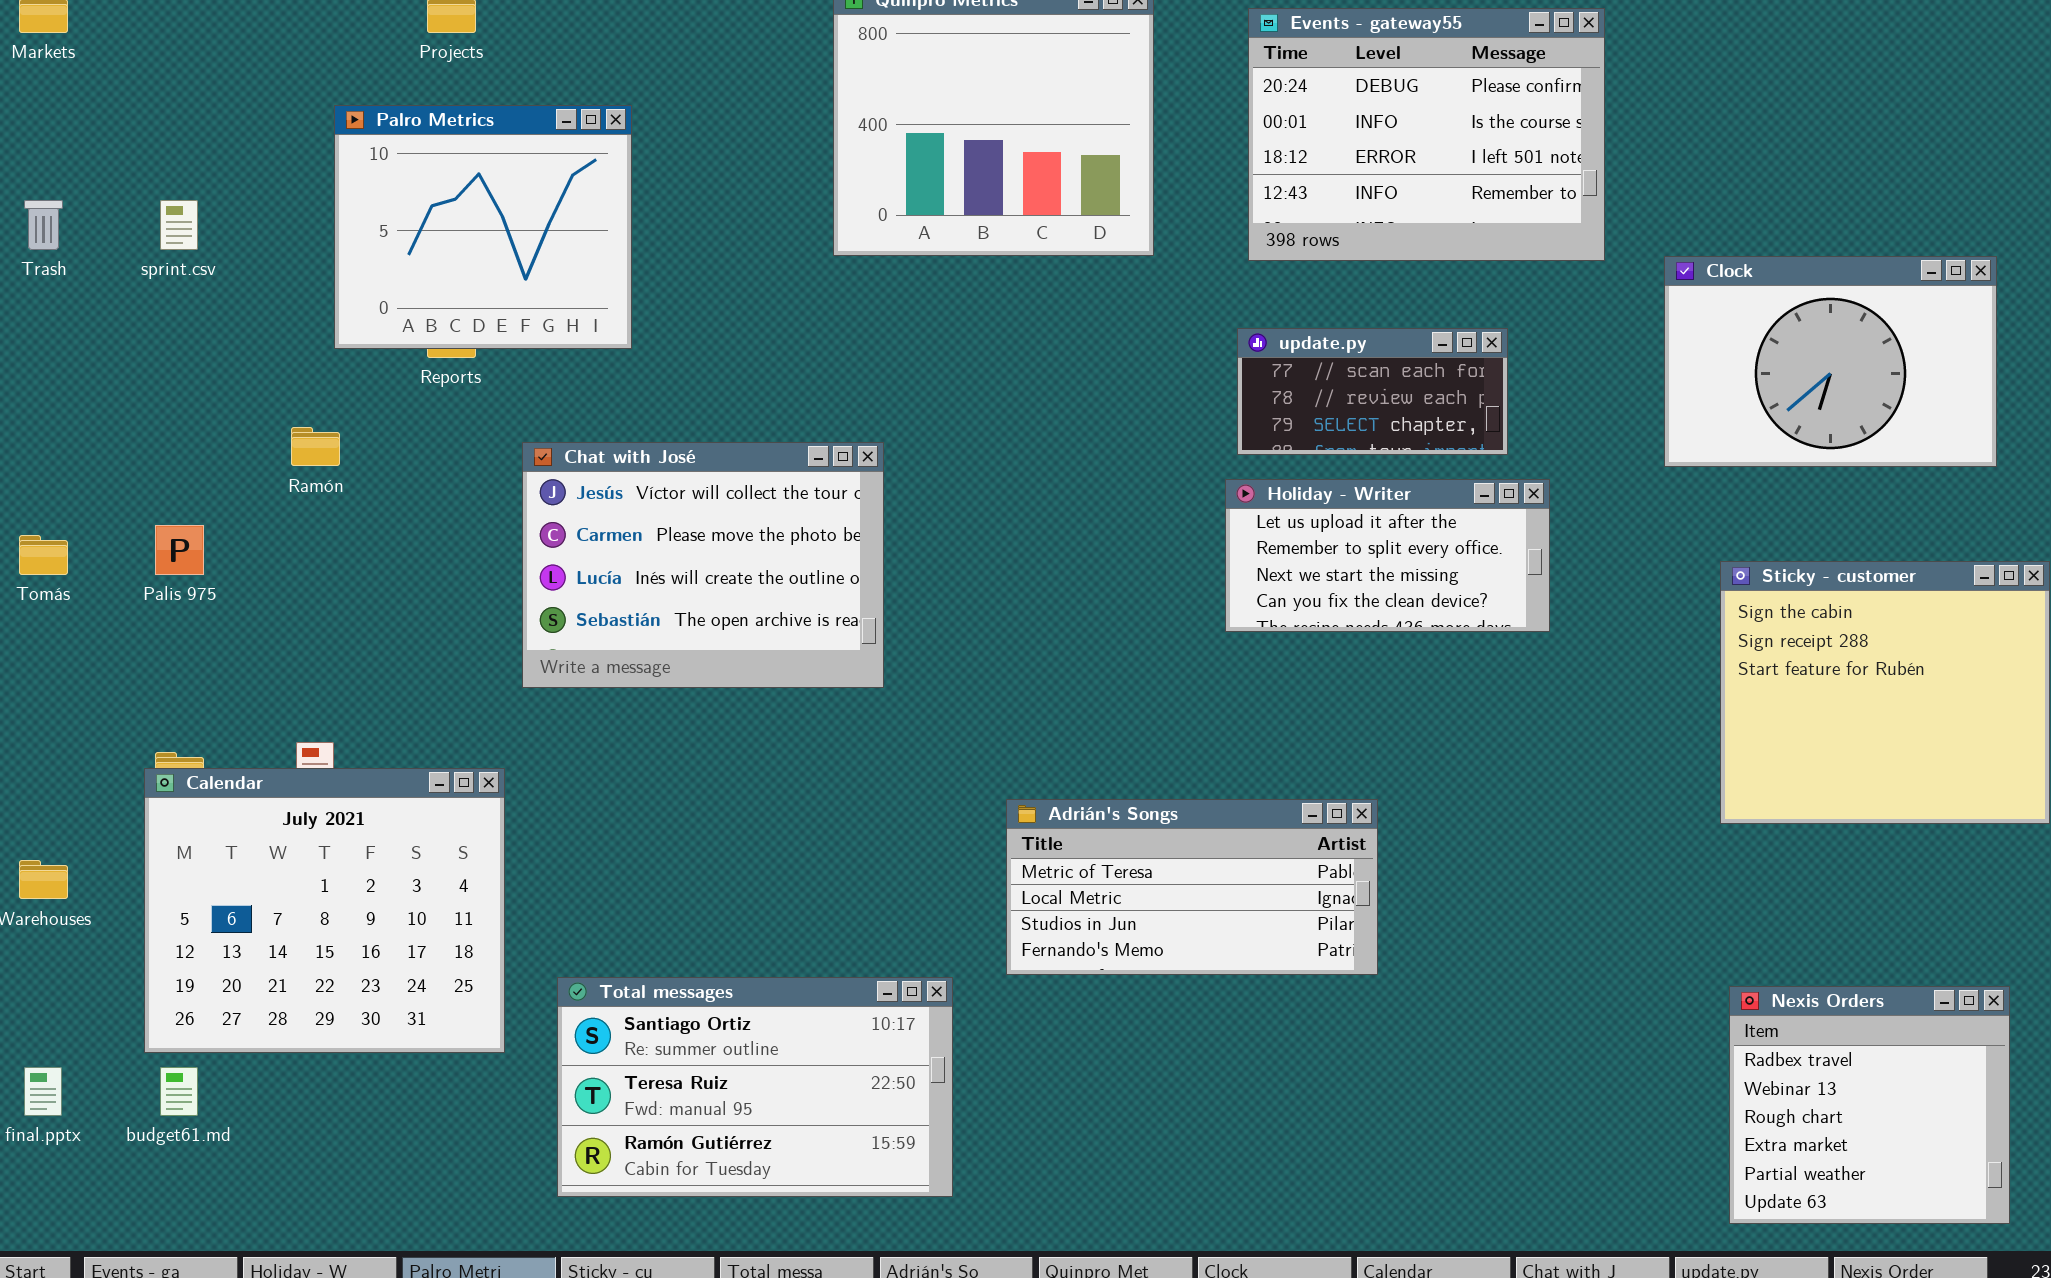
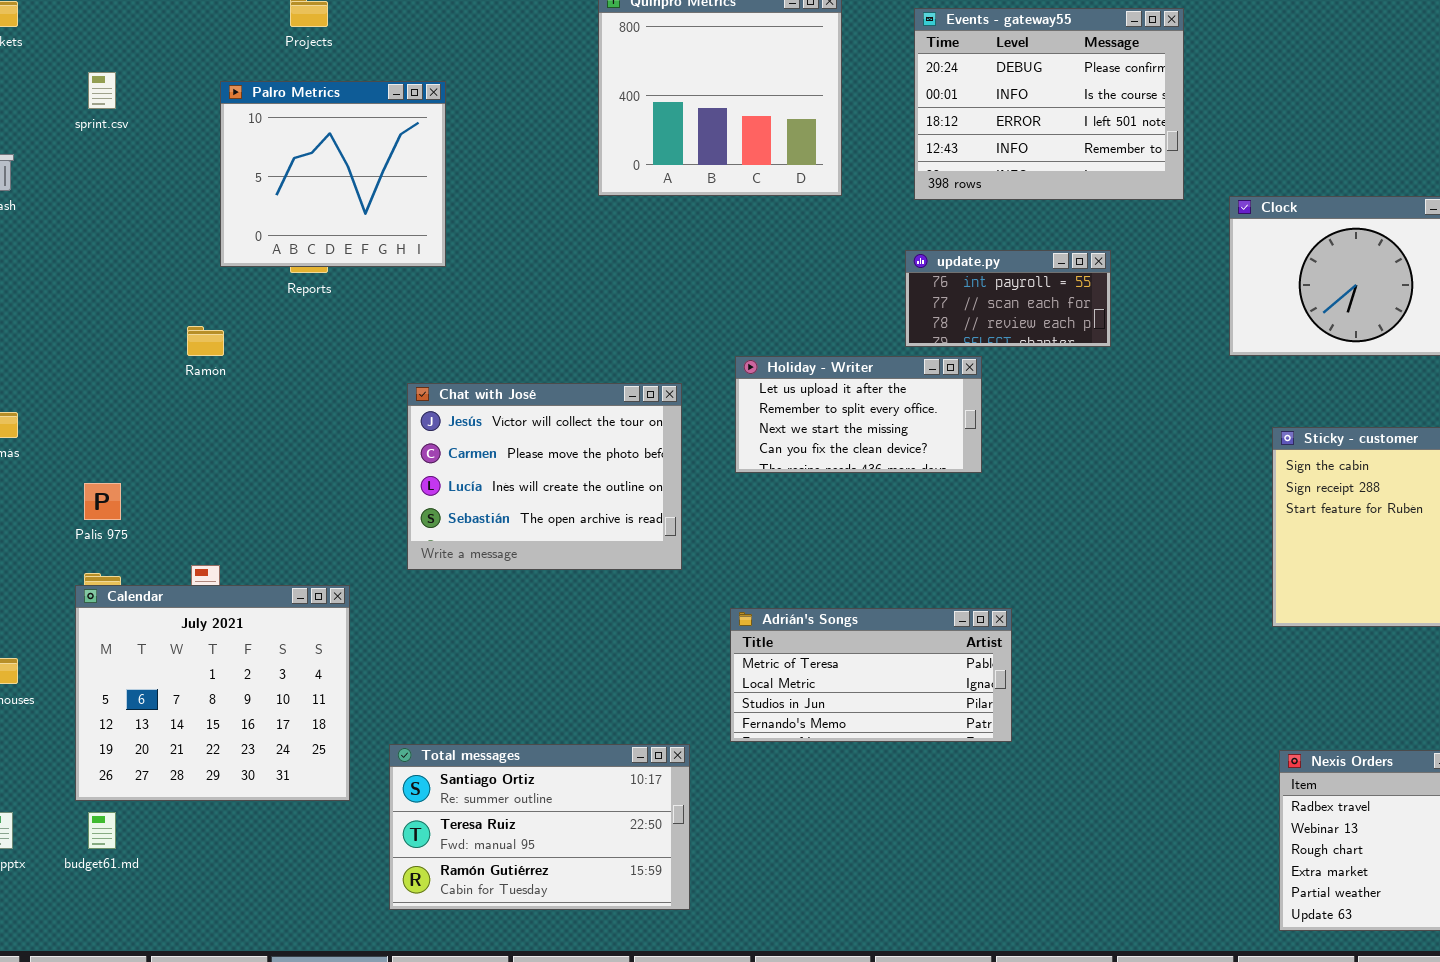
sprint.csv: [160,200,198,250] -> [88,72,116,109], moved
update.py: [1237,328,1508,455] -> [905,250,1111,347], scrolled up 1 row
Chat with José: [522,442,884,688] -> [407,383,682,570], moved
Holiday - Writer: [1225,479,1550,632] -> [735,356,982,473], moved
Palis 975: [155,525,204,575] -> [84,483,121,520], moved

